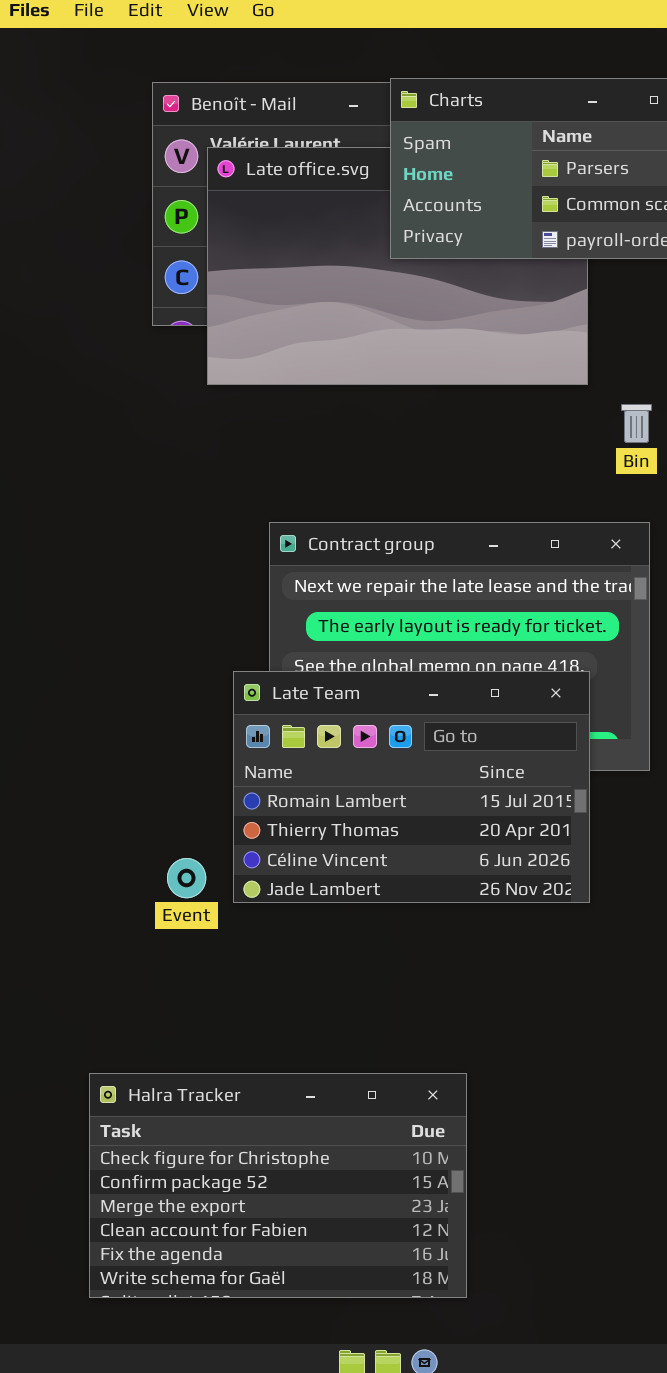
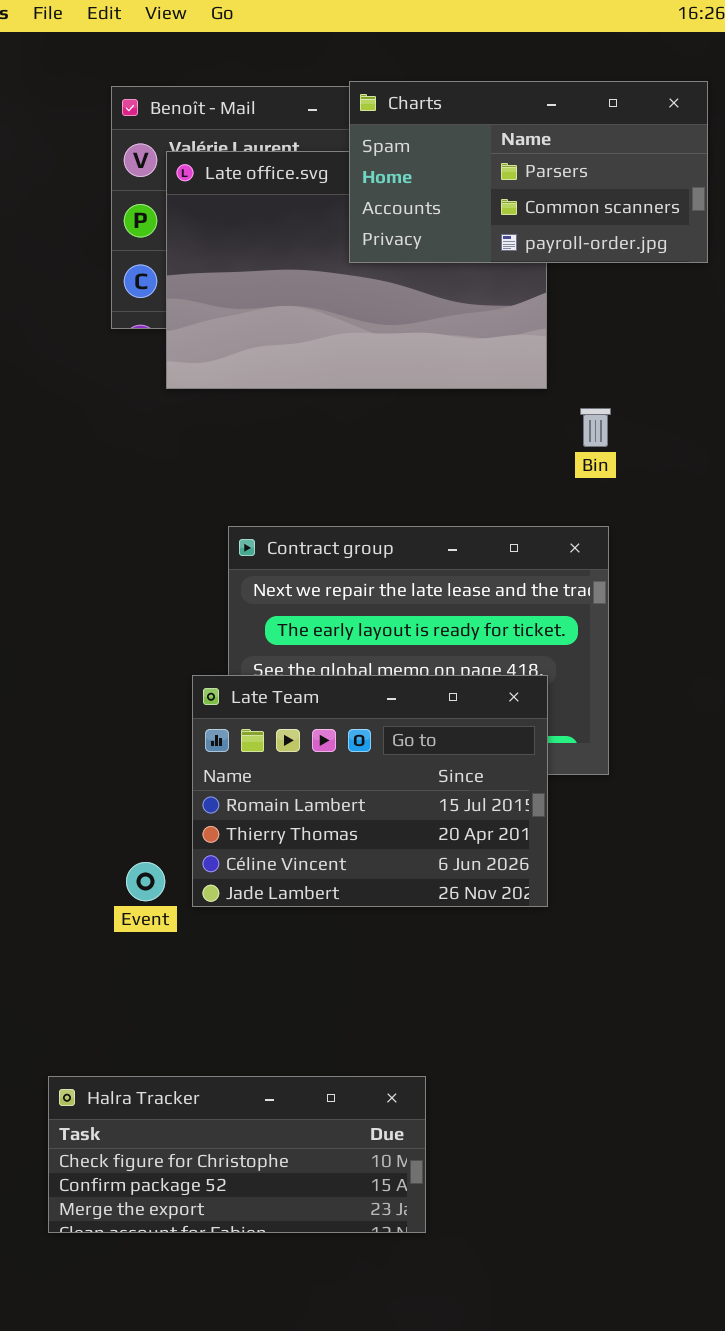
Halra Tracker: [89,1073,467,1298] -> [48,1076,426,1233], resized

